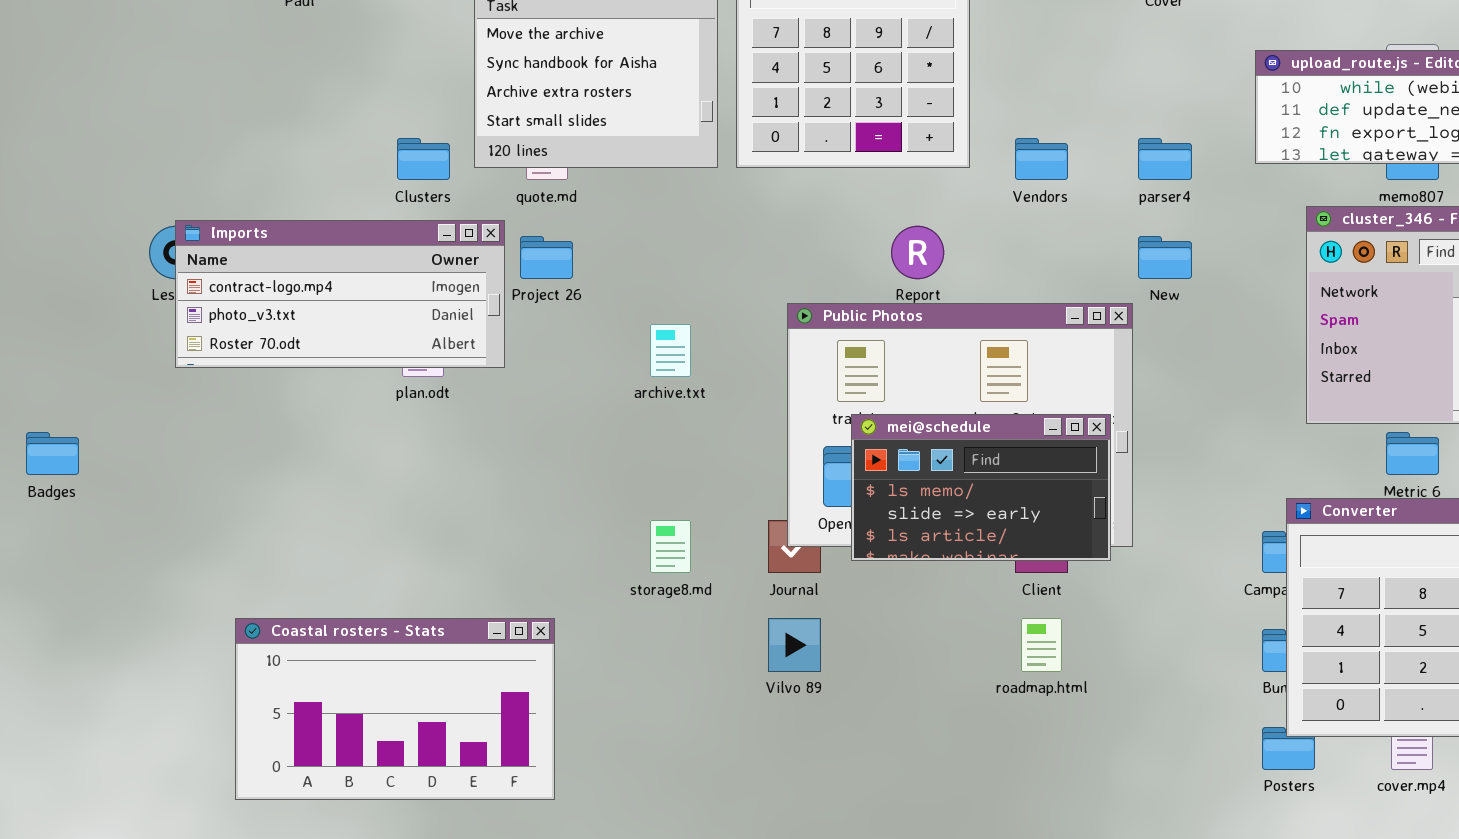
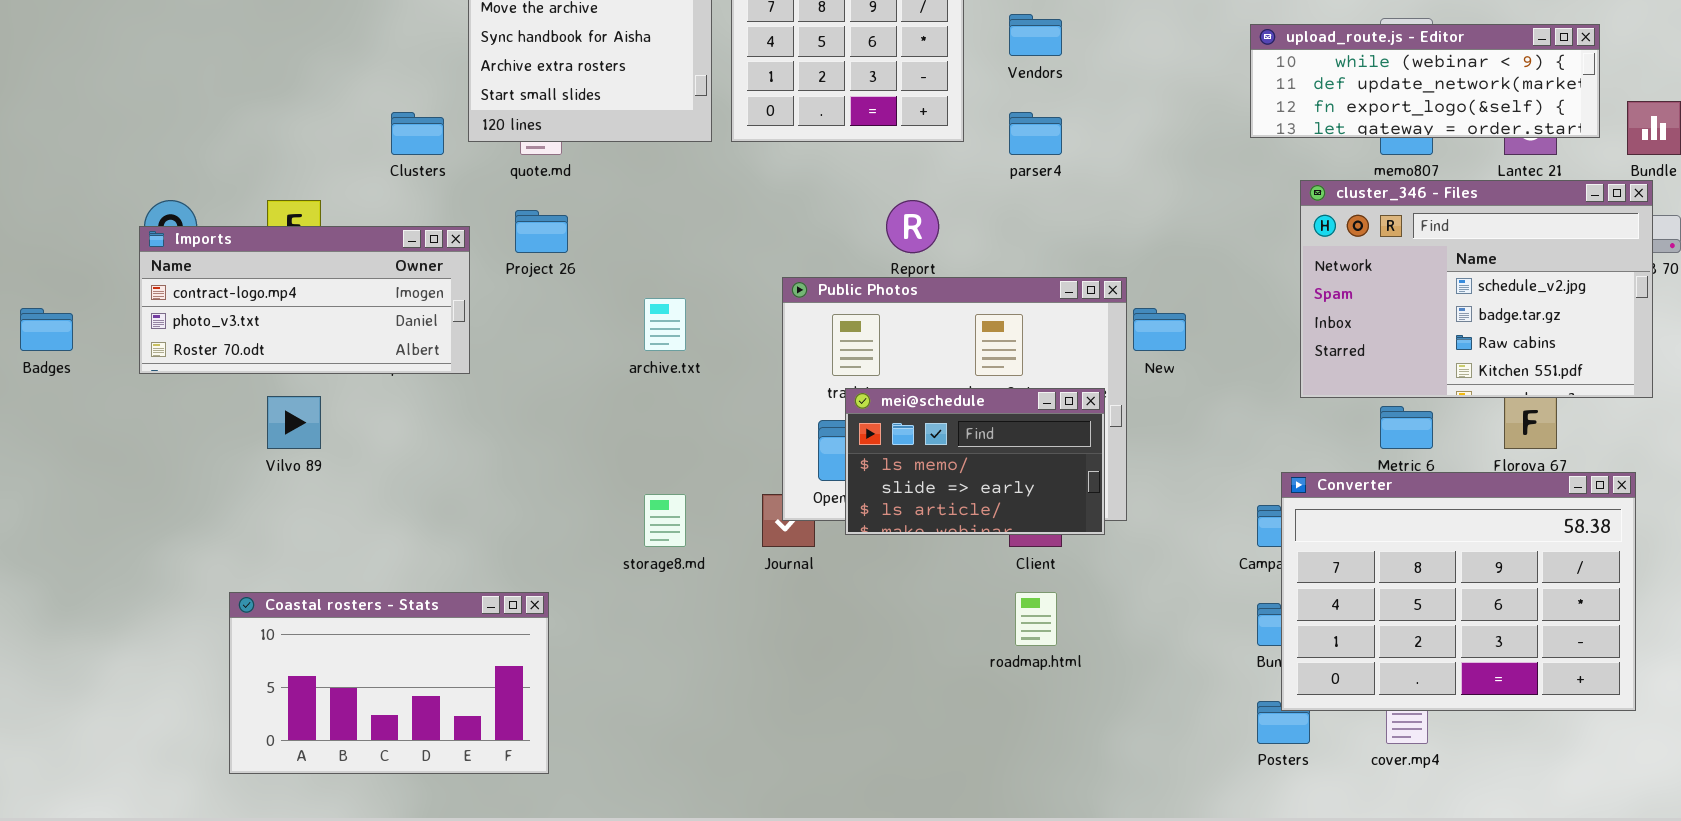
Vendors: [1015,138,1068,180] -> [1009,14,1062,56], moved
parser4: [1138,138,1192,180] -> [1009,112,1062,155], moved
Imports: [175,220,505,368] -> [139,226,470,374], moved
New: [1138,236,1192,279] -> [1133,308,1186,351], moved
Badges: [26,432,79,475] -> [20,308,73,351], moved
Vilvo 89: [768,618,821,672] -> [267,396,321,449], moved

